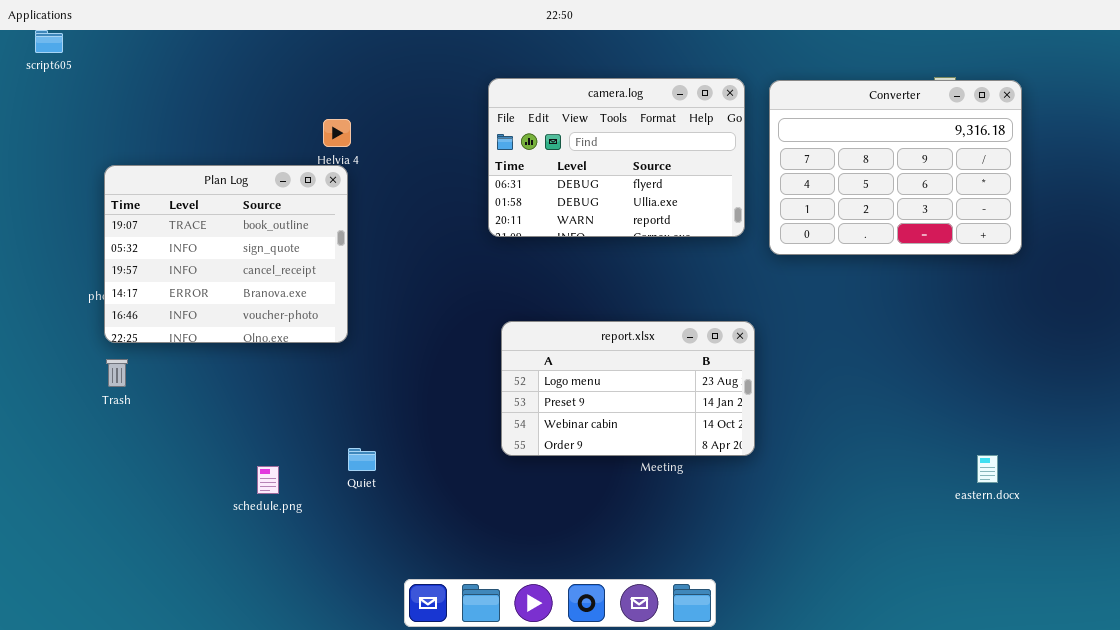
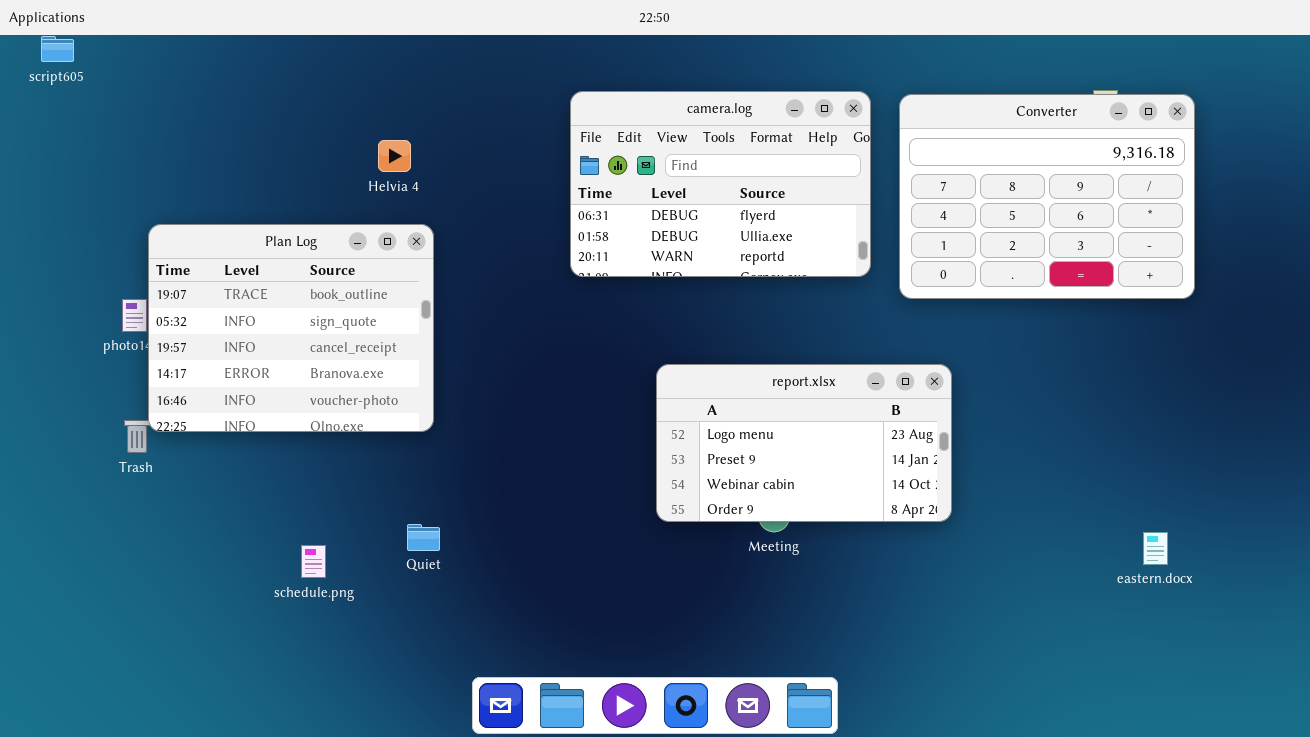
Plan Log: [104,165,348,343] -> [148,224,434,432], moved
report.xlsx: [501,321,755,456] -> [656,364,952,522], moved

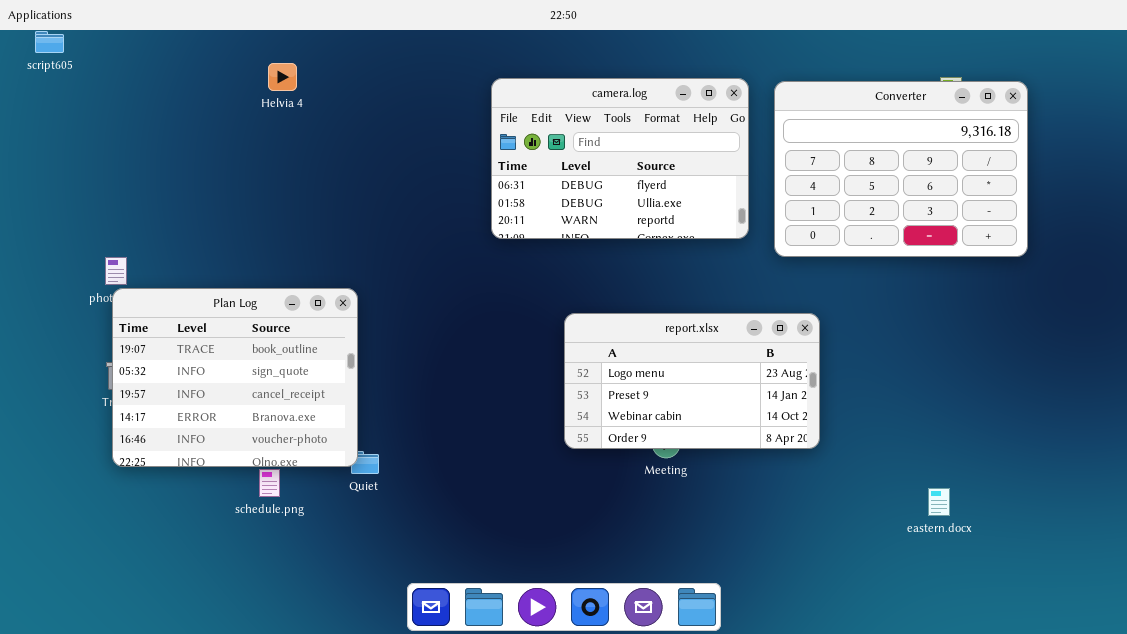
Helvia 4: [378,140,411,172] -> [268,63,297,91], moved
Plan Log: [148,224,434,432] -> [112,288,358,467], moved
eastern.docx: [1143,532,1168,565] -> [928,488,950,516], moved

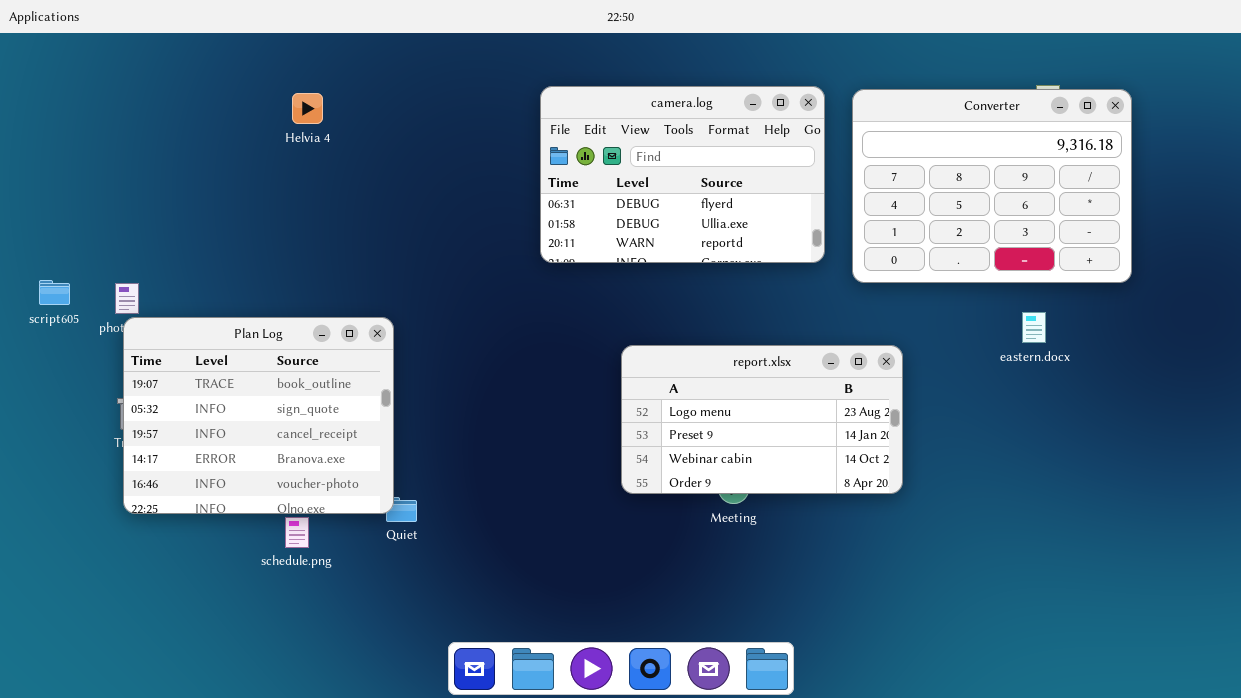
script605: [35,31,64,53] -> [39,280,70,305], moved
Helvia 4: [268,63,297,91] -> [292,93,323,124], moved
eastern.docx: [928,488,950,516] -> [1022,312,1046,343], moved

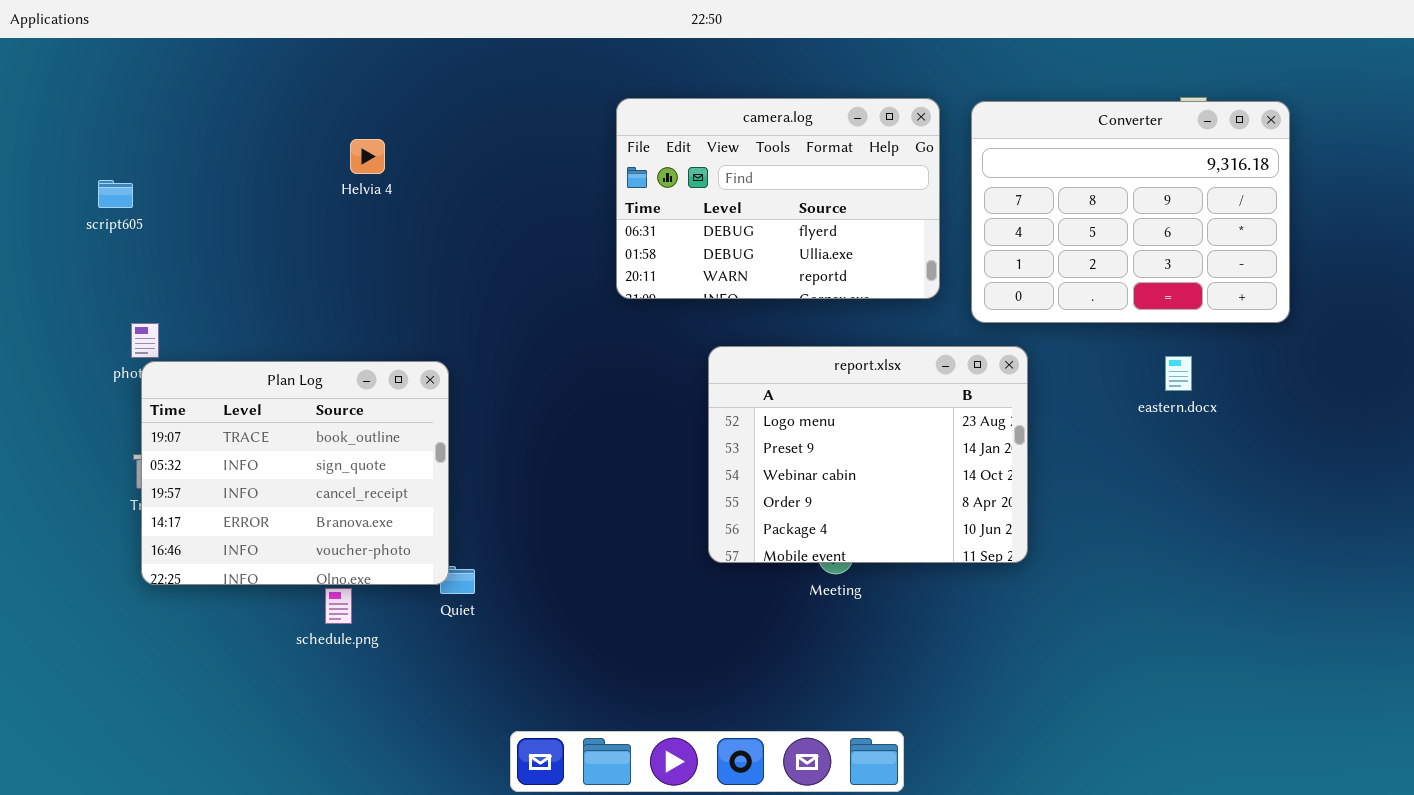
Helvia 4: [292,93,323,124] -> [350,139,385,174], moved
script605: [39,280,70,305] -> [98,180,133,208], moved
report.xlsx: [621,345,903,494] -> [708,346,1028,563], resized

